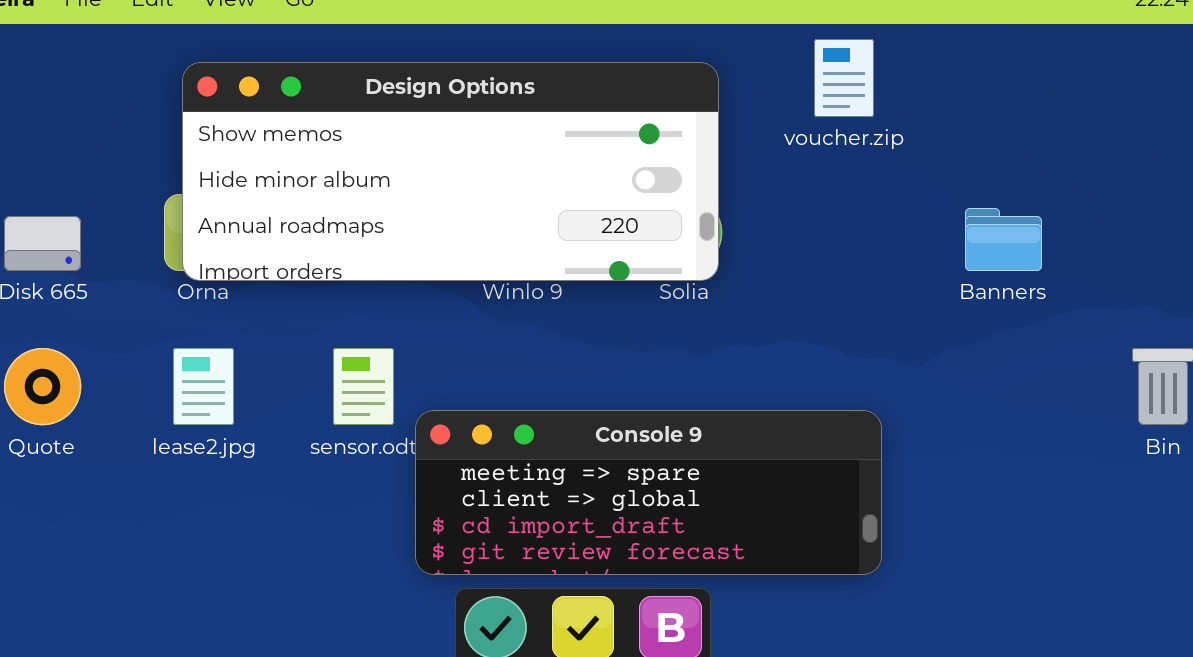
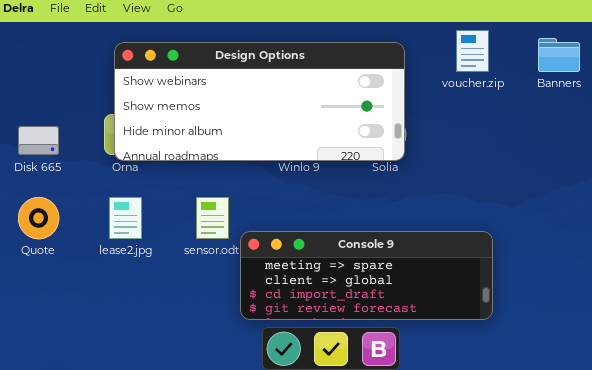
Design Options: [182,62,719,281] -> [114,42,405,161], scrolled up 1 row
Banners: [965,208,1042,271] -> [538,38,580,72], moved

